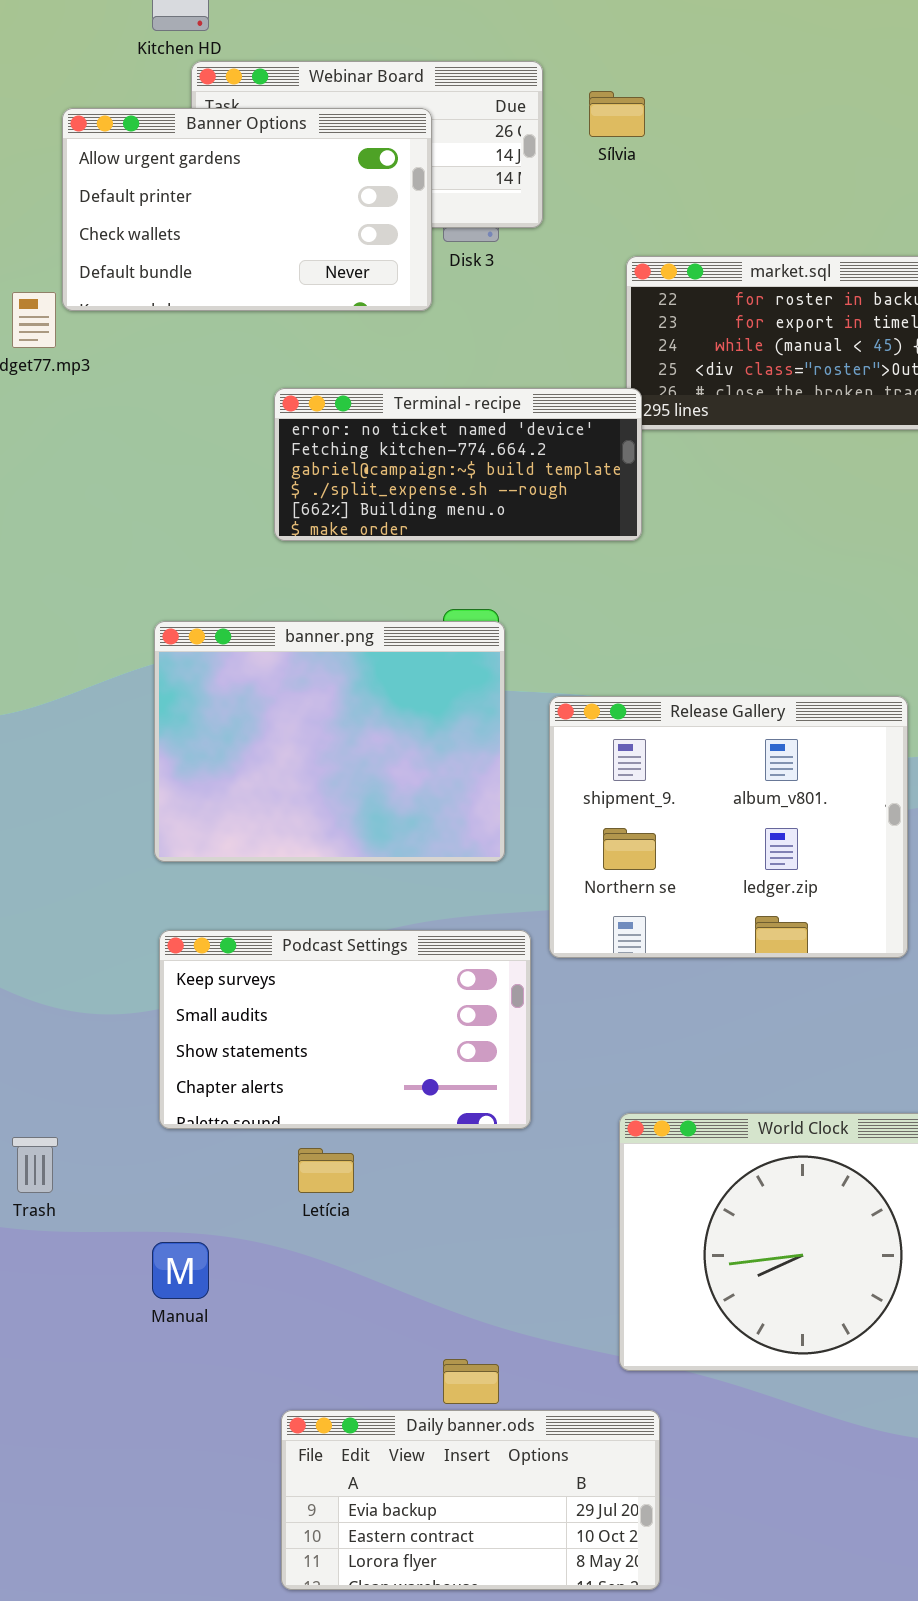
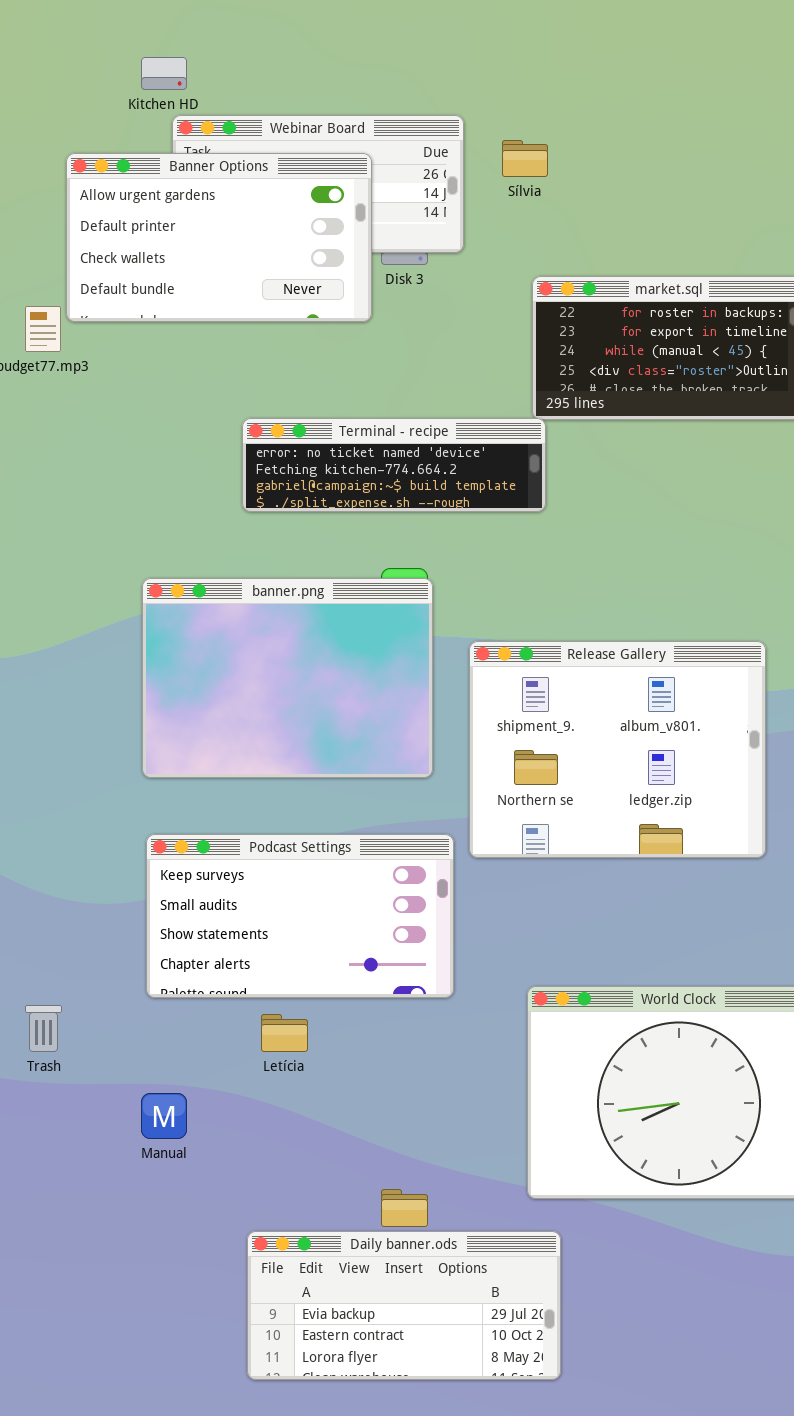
Terminal - recipe: [274,388,642,541] -> [242,418,546,512], resized

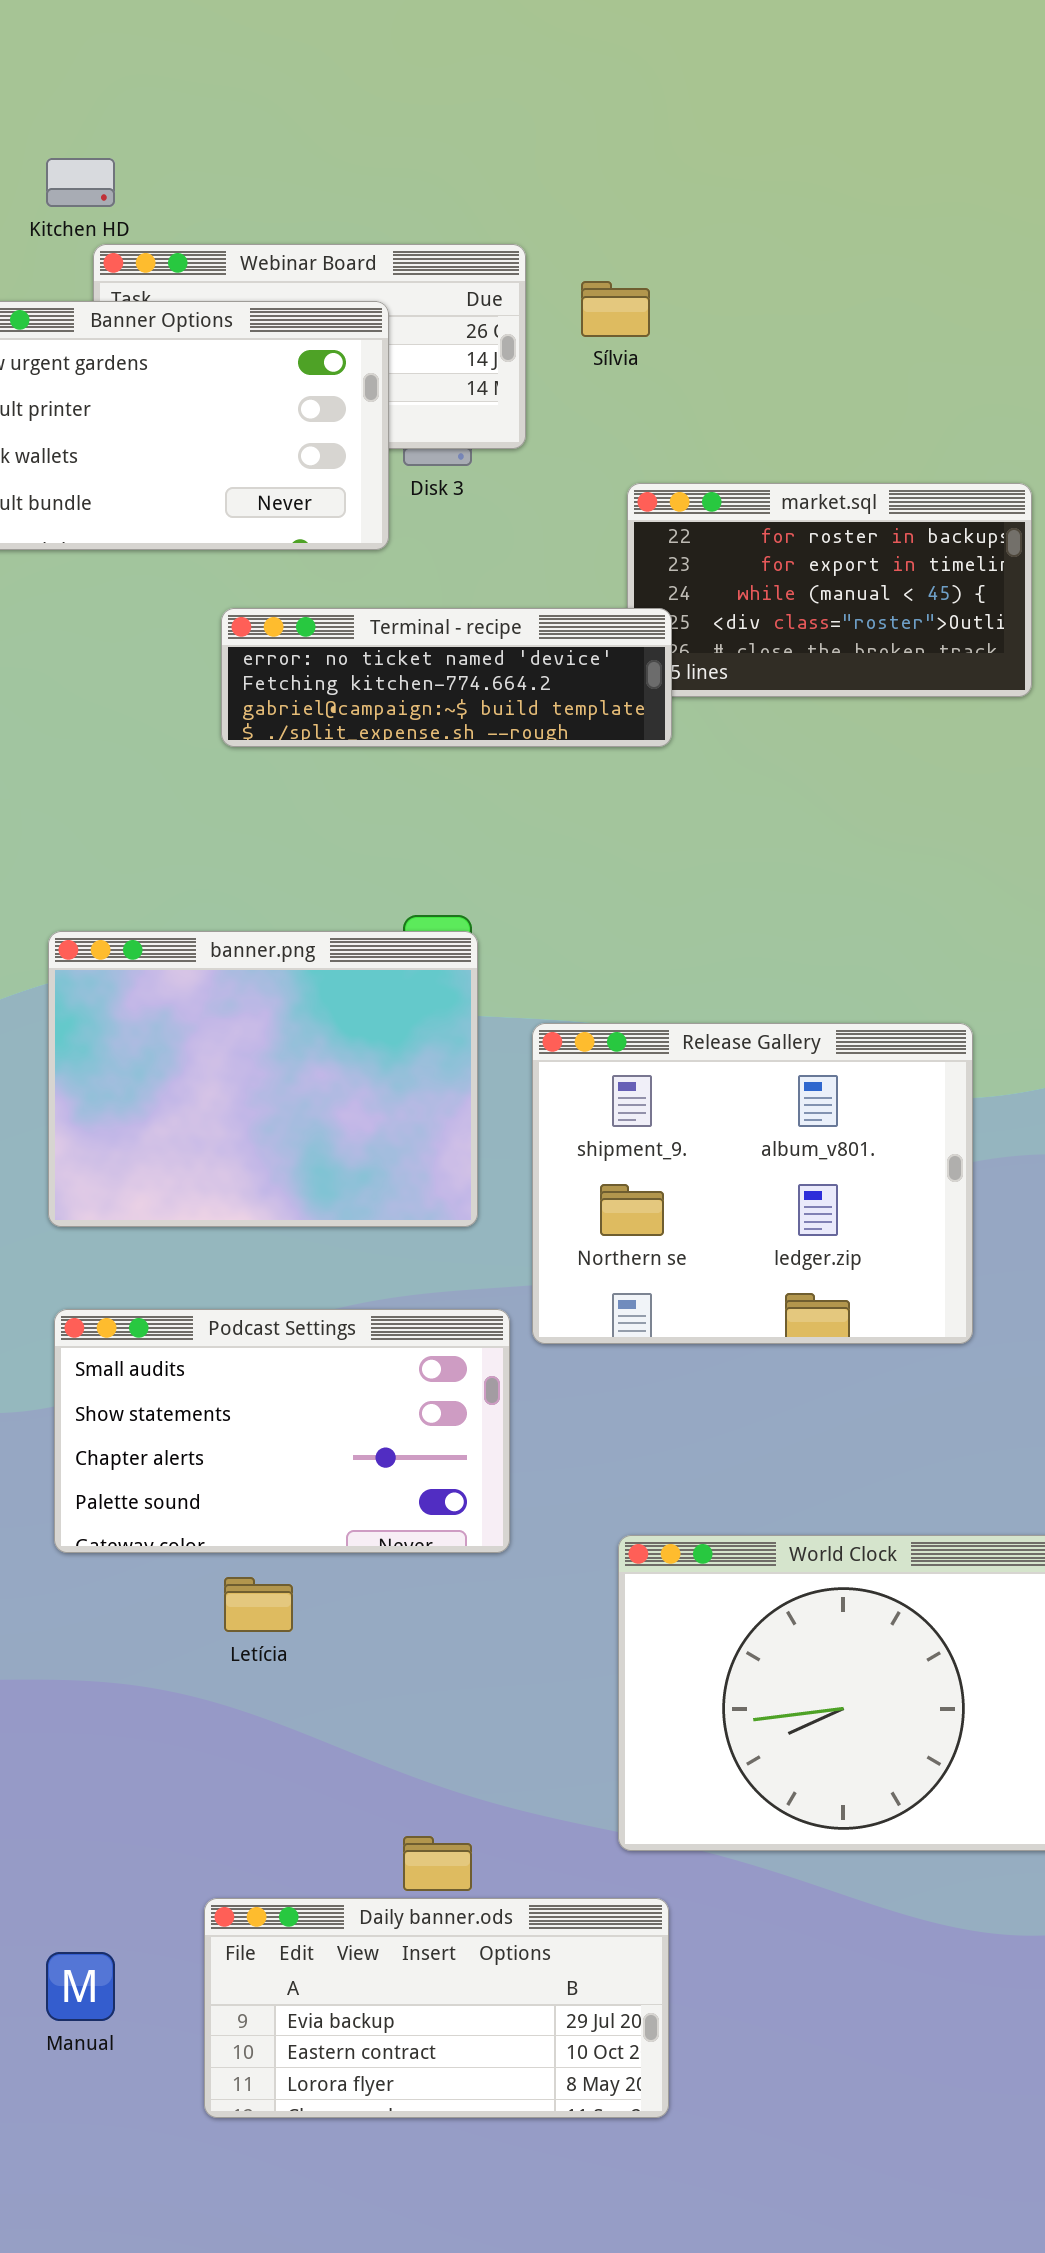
Terminal - recipe: [242,418,546,512] -> [221,608,672,747], moved
Podcast Settings: [146,834,454,998] -> [54,1309,510,1553], scrolled down 1 row
Manual: [141,1093,187,1139] -> [46,1952,115,2021], moved

